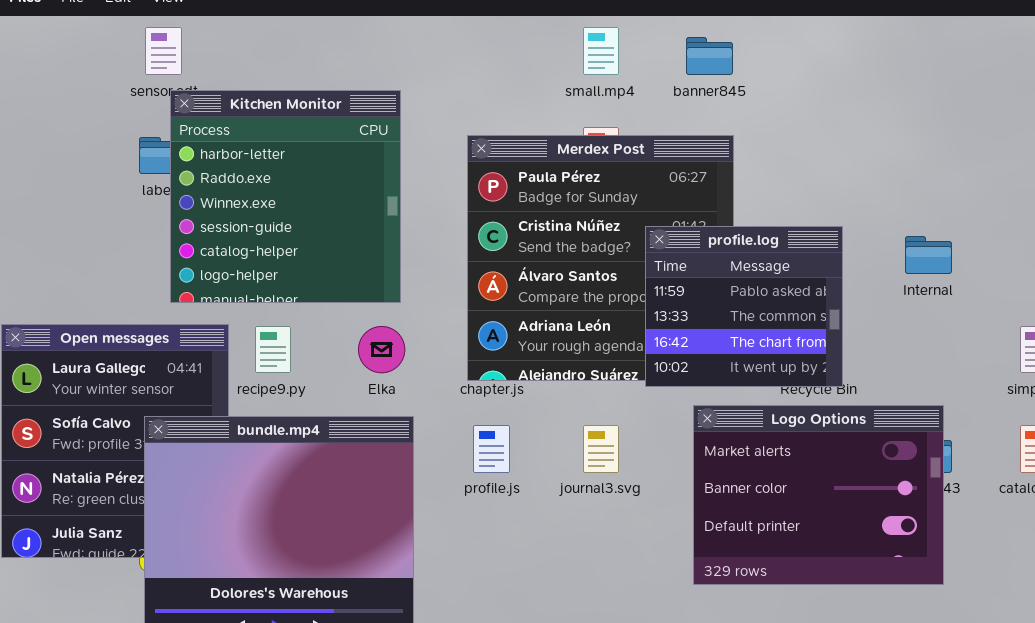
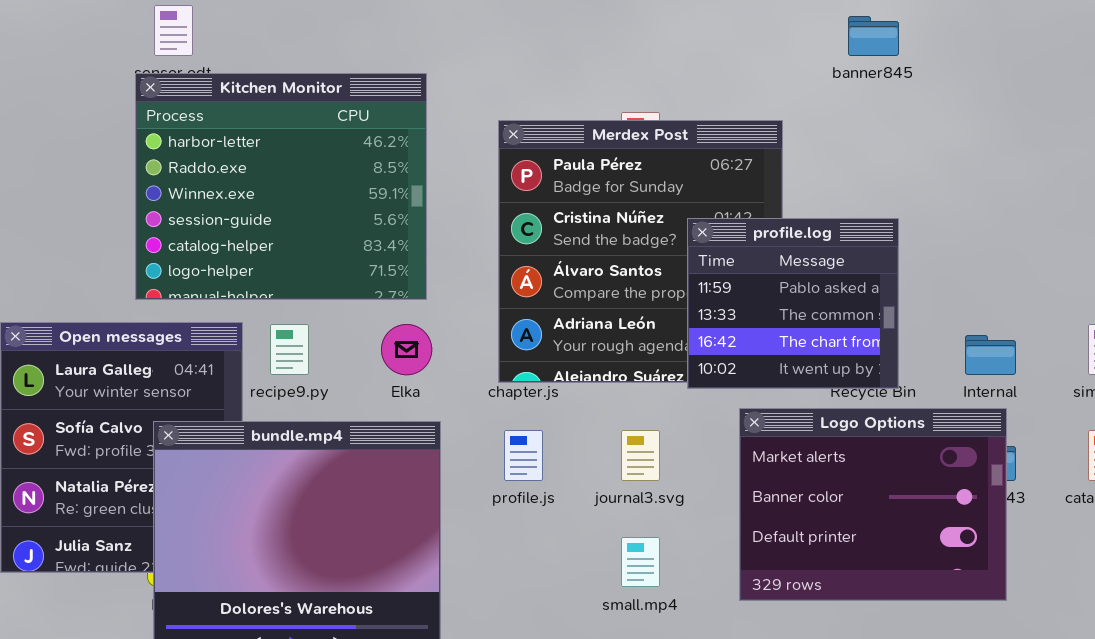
small.mp4: [583,27,619,75] -> [621,537,660,587], moved
banner845: [686,37,733,75] -> [848,16,899,56], moved
Kitchen Monitor: [170,90,401,303] -> [135,73,427,300], resized
Internal: [905,236,952,274] -> [965,335,1016,375], moved

